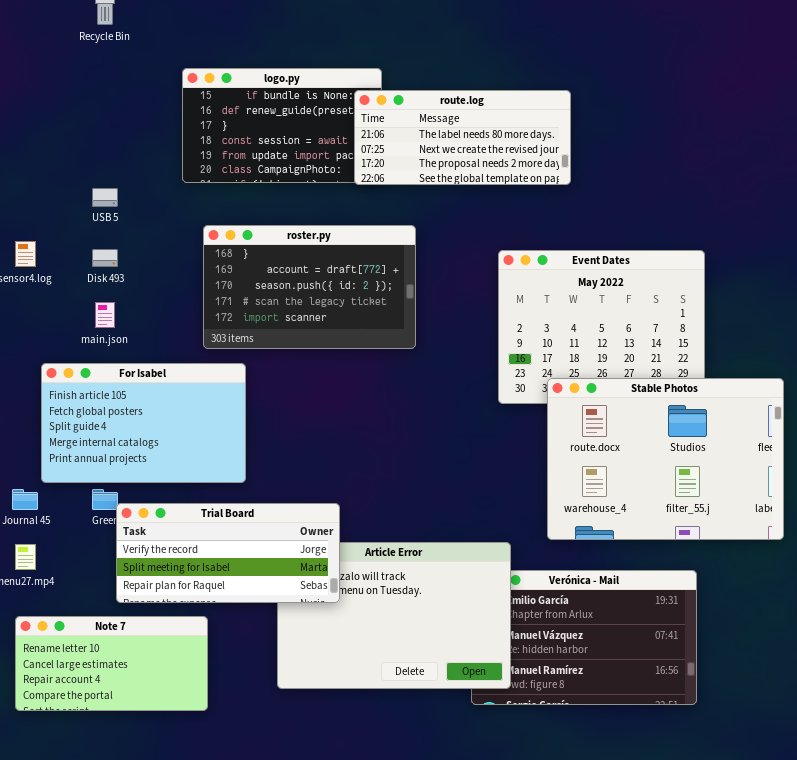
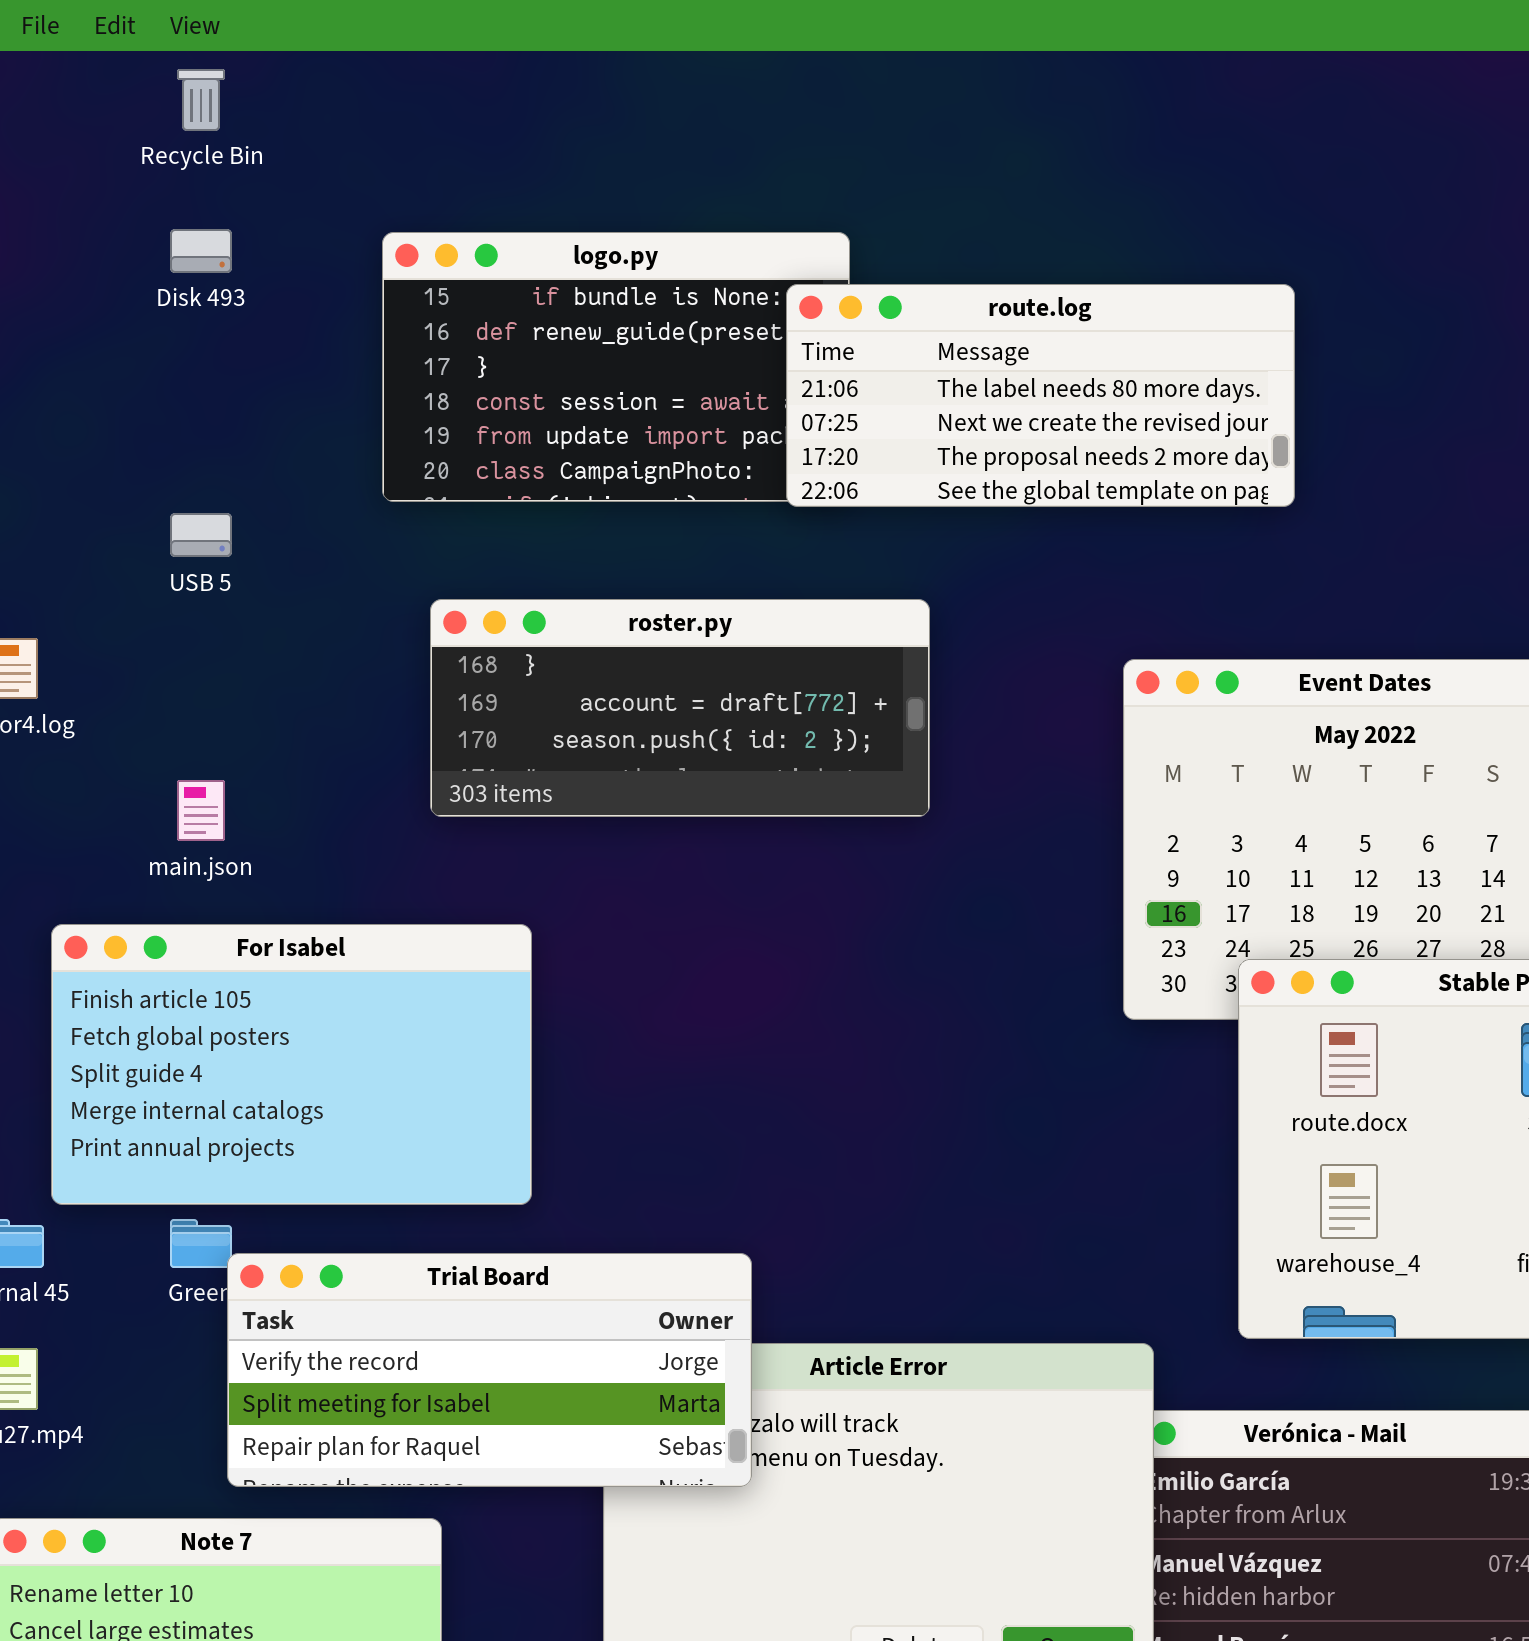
roster.py: [203,225,416,349] -> [430,599,930,817], resized
Disk 493: [92,249,118,267] -> [170,229,232,273], moved

